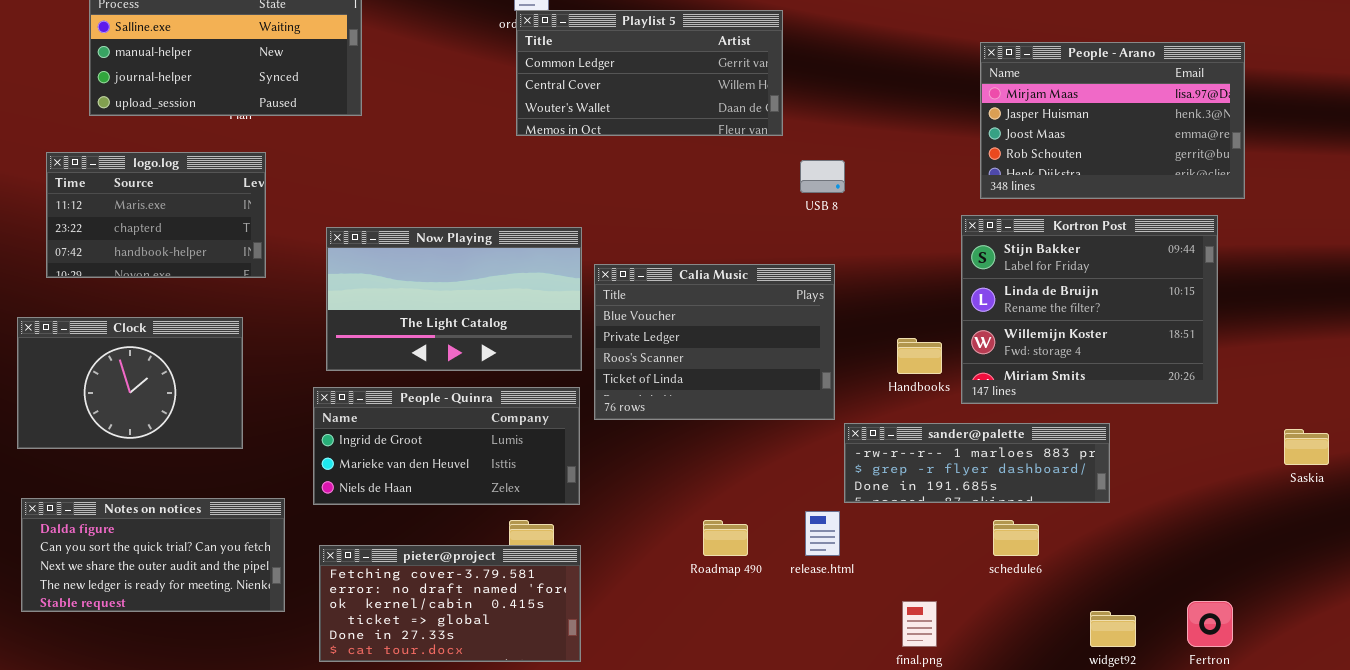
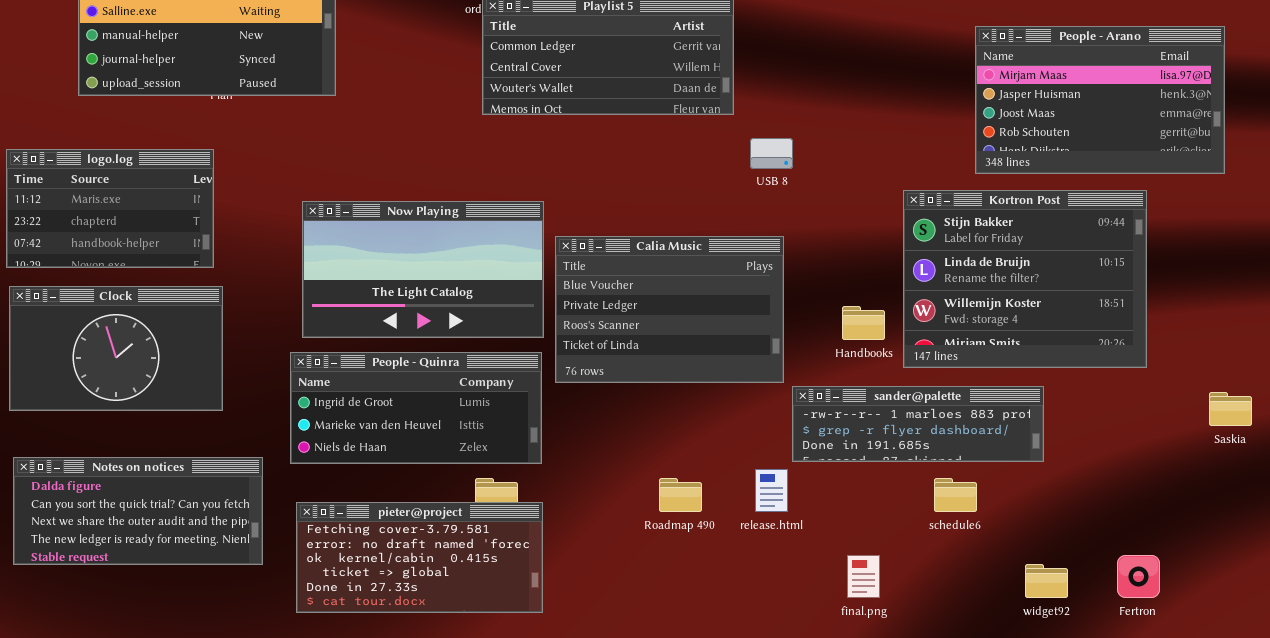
People - Arano: [980,42,1245,199] -> [975,26,1225,174], moved
logo.log: [46,152,266,278] -> [6,149,214,268], moved

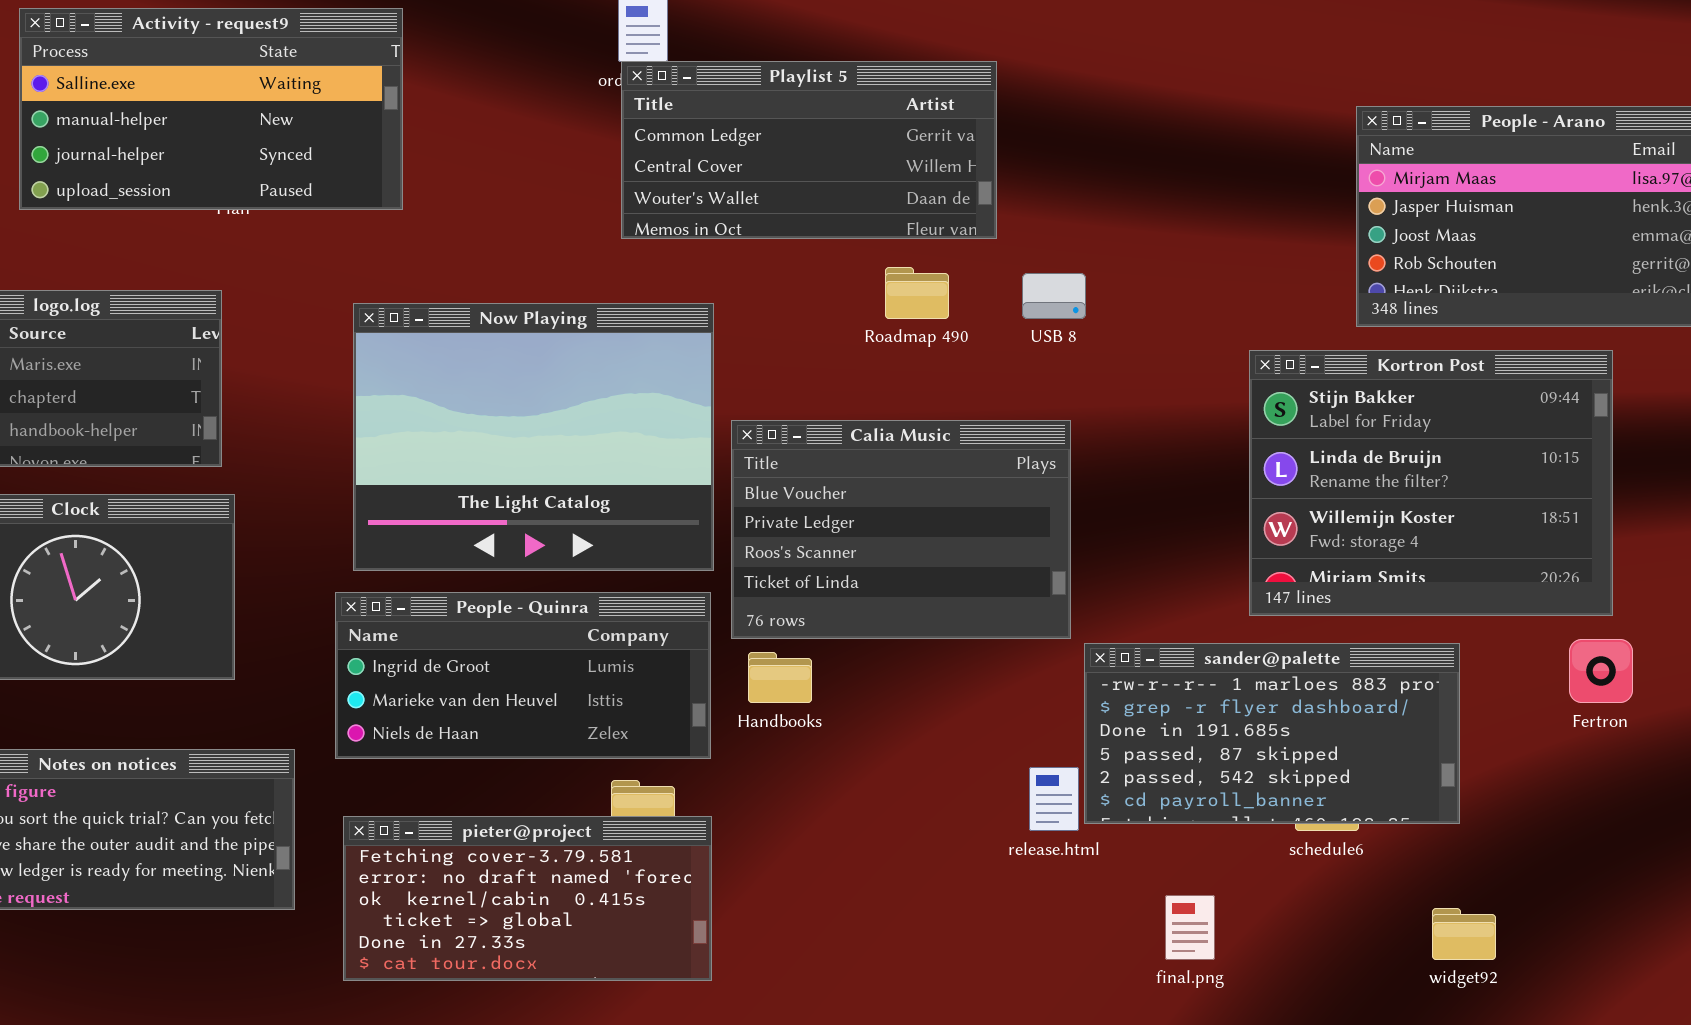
Now Playing: [302,201,544,338] -> [353,303,714,571], resized
Handbooks: [842,306,885,340] -> [748,652,812,703], moved
sander@palette: [792,386,1044,462] -> [1084,643,1460,824], resized
Roadmap 490: [659,478,702,512] -> [885,267,949,319], moved
Fertron: [1117,555,1160,598] -> [1569,639,1633,703], moved

